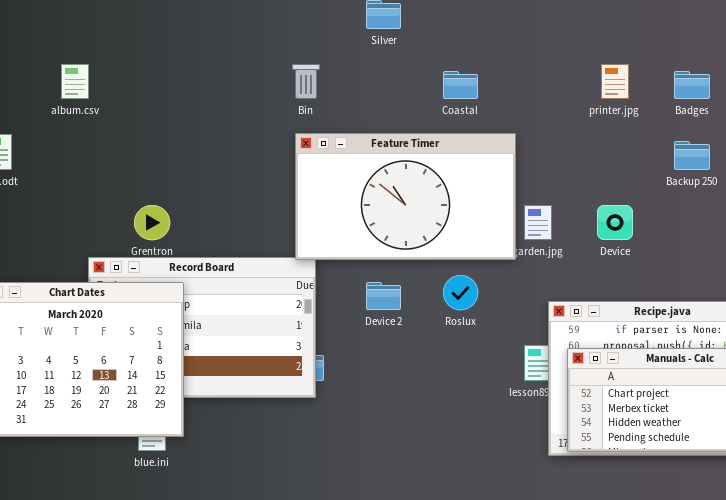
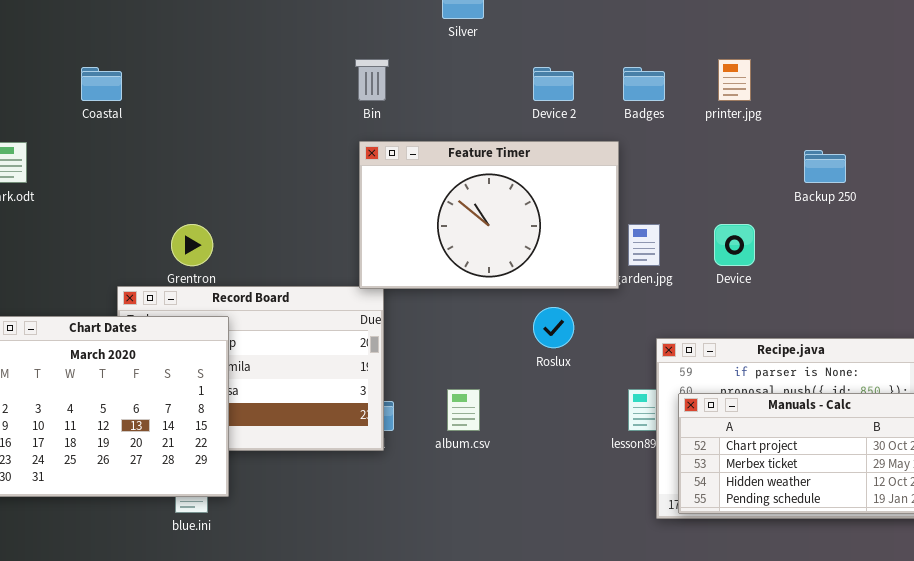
album.csv: [61,64,89,99] -> [447,389,480,431], moved
Coastal: [443,71,478,99] -> [81,67,122,101], moved
Badges: [674,71,710,99] -> [623,67,665,101], moved
Device 2: [366,282,401,310] -> [533,67,574,101], moved

